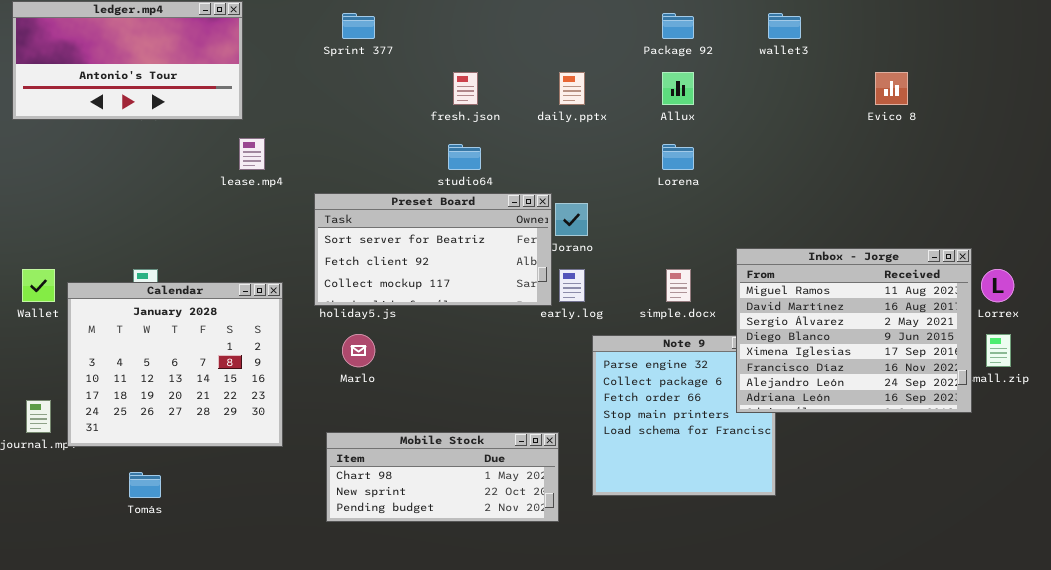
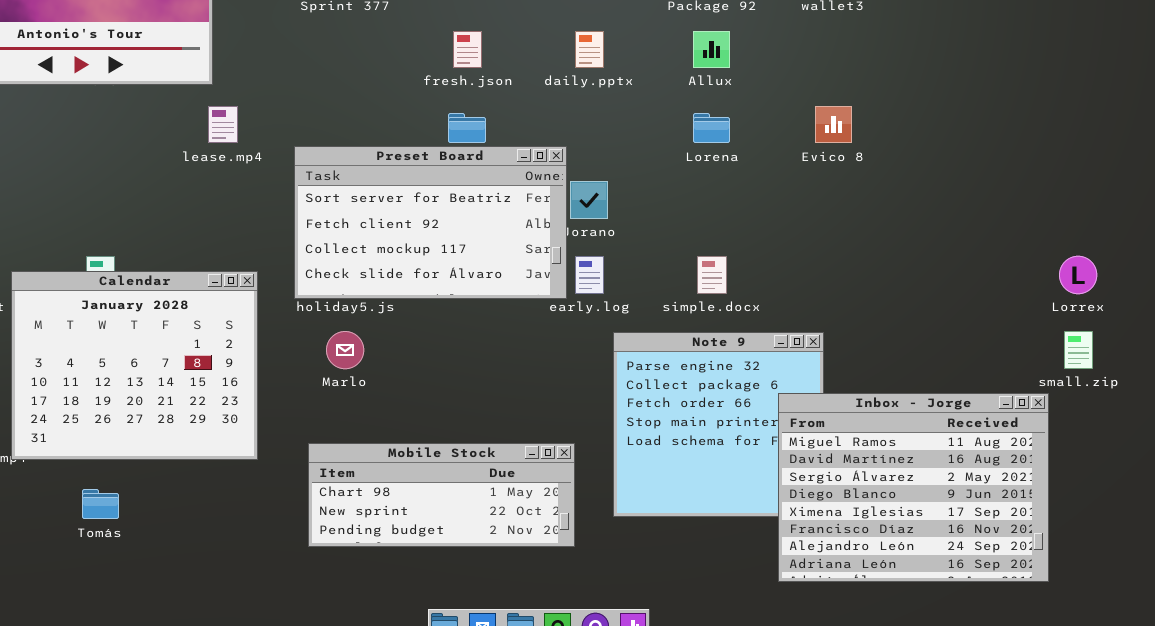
Evico 8: [875,72,908,105] -> [815,106,852,143], moved
Preset Board: [314,193,552,306] -> [294,146,567,299], resized
Inbox - Jorge: [736,248,972,413] -> [778,393,1049,582], moved

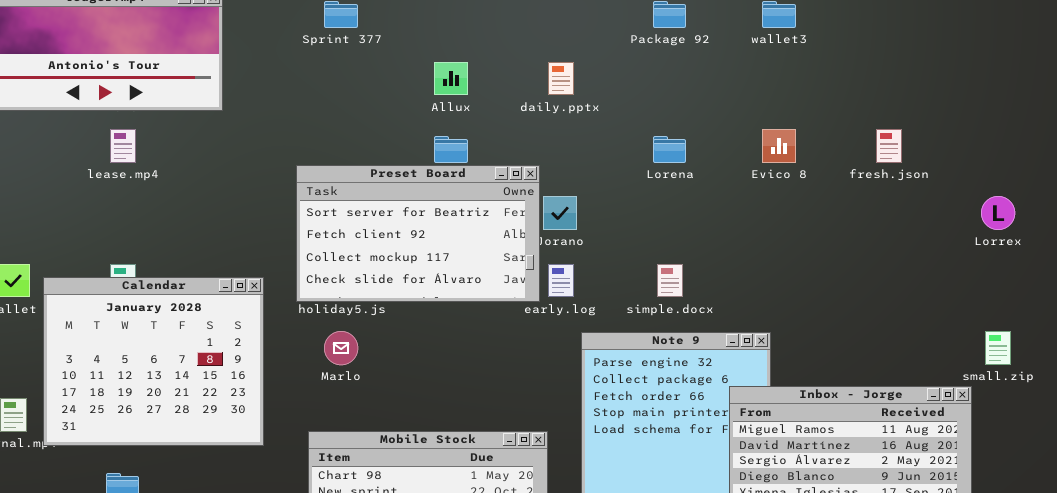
fresh.json: [453,31,482,68] -> [876,129,902,163], moved
Allux: [693,31,730,68] -> [434,62,468,95], moved
lease.mp4: [208,106,238,143] -> [110,129,136,163], moved
Lorrex: [1059,256,1097,294] -> [981,196,1015,230], moved

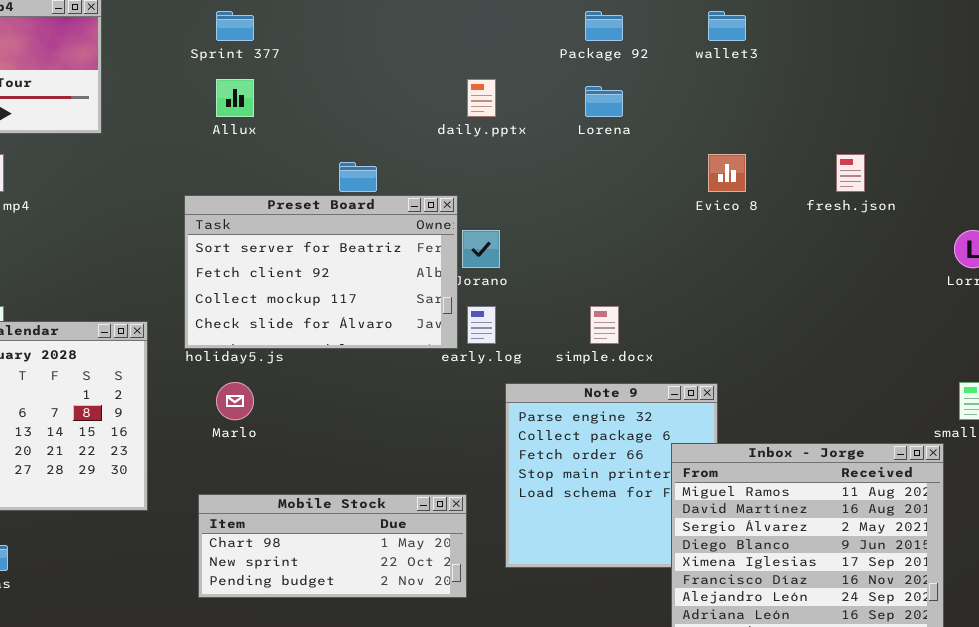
Allux: [434,62,468,95] -> [216,79,254,117], moved
Lorena: [653,136,686,163] -> [585,86,623,117], moved

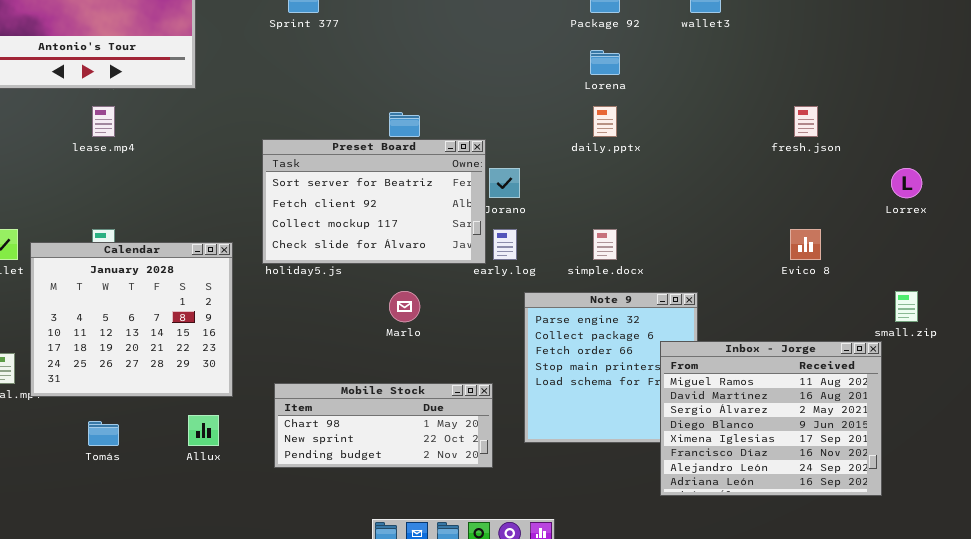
Allux: [216,79,254,117] -> [188,415,219,446], moved
daily.pptx: [467,79,496,117] -> [593,106,617,137], moved
Evico 8: [708,154,746,192] -> [790,229,821,260], moved
Marlo: [216,382,254,420] -> [389,291,420,322], moved

